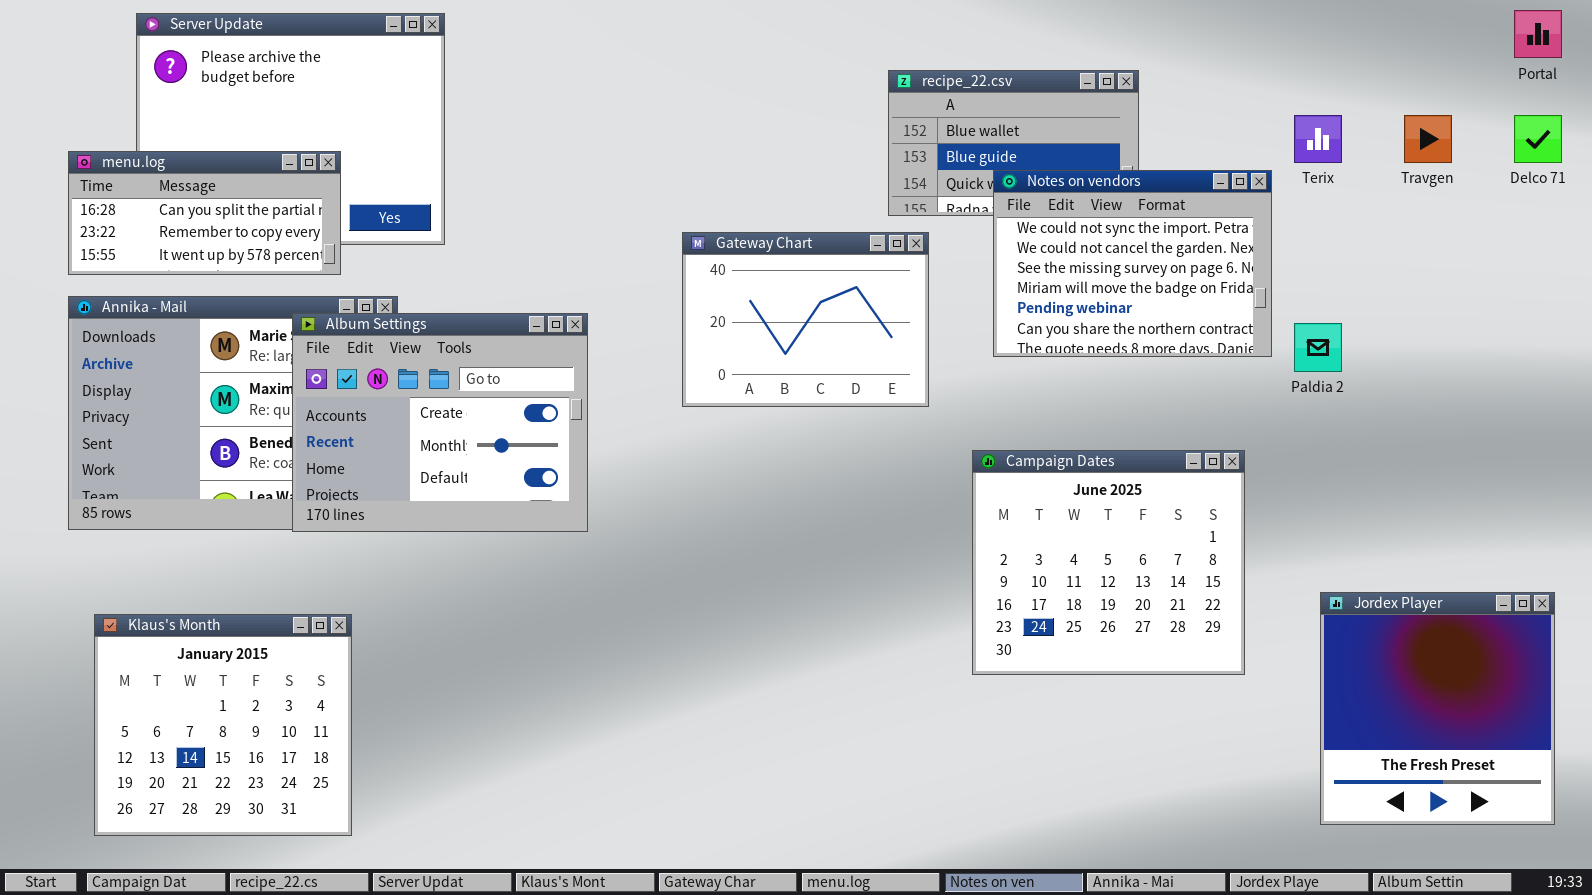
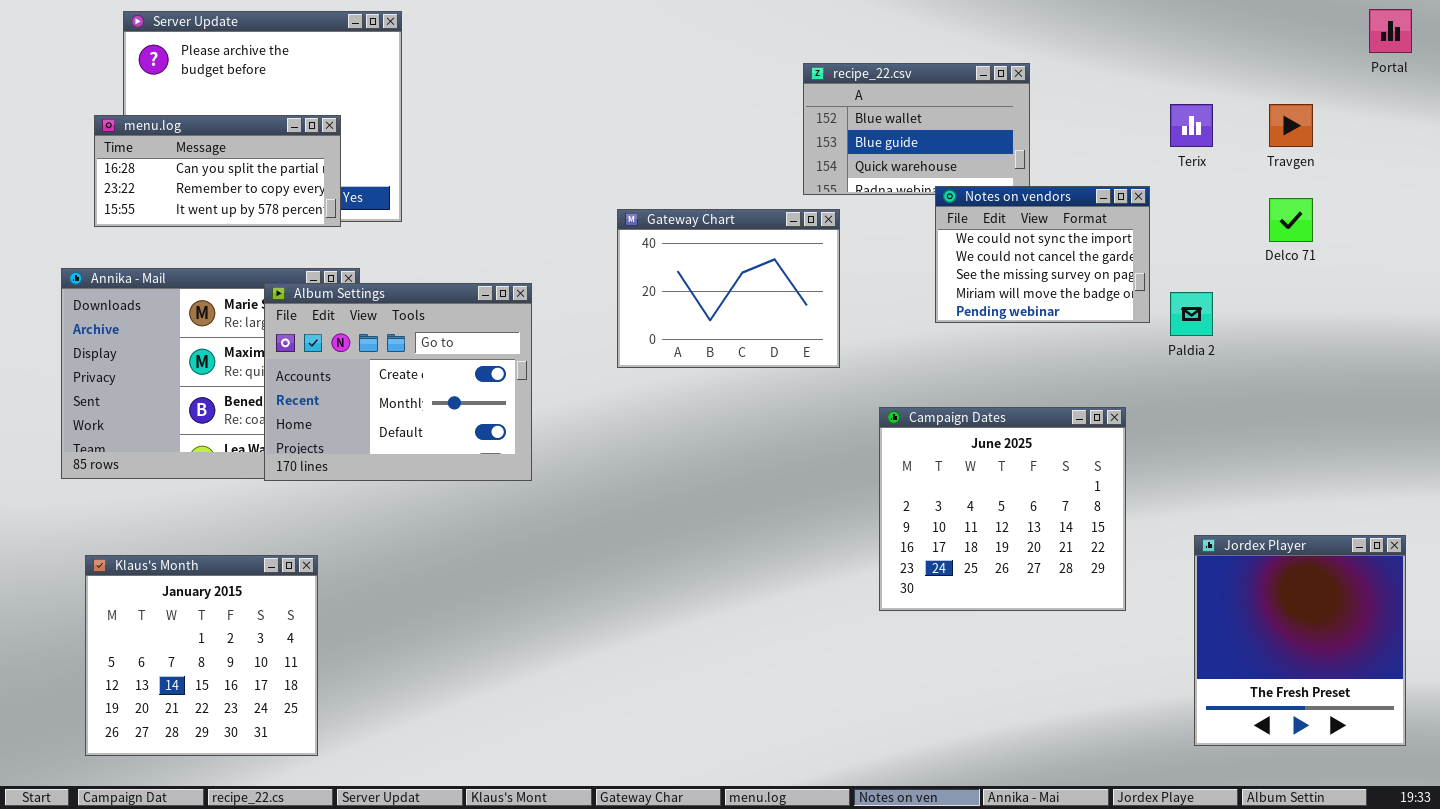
Delco 71: [1514,115,1562,163] -> [1269,198,1313,242], moved
menu.log: [68,151,341,275] -> [94,115,341,227], moved
Notes on vendors: [993,170,1272,357] -> [935,186,1150,323], resized

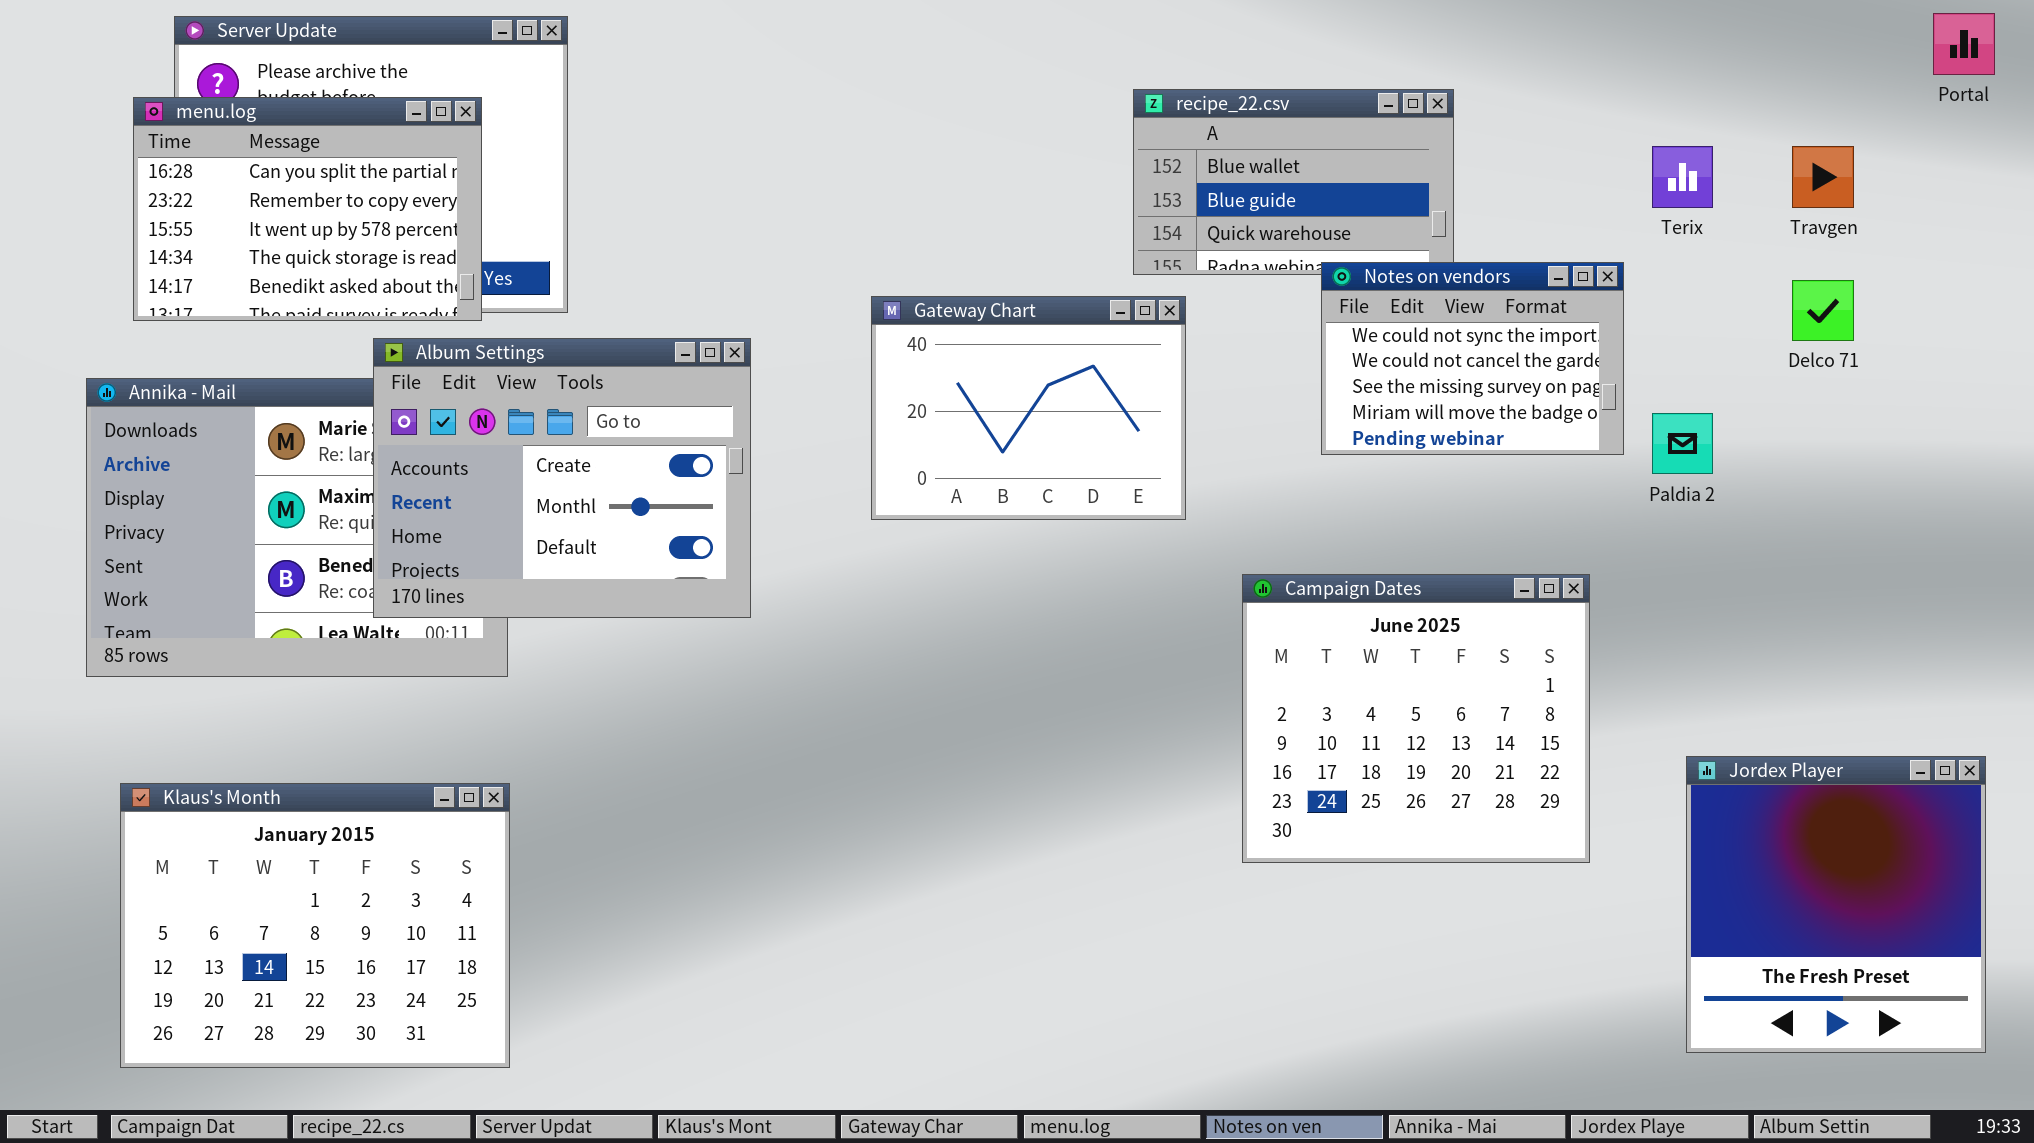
menu.log: [94,115,341,227] -> [133,97,482,321], resized
Album Settings: [264,283,532,481] -> [373,338,751,618], moved
Klaus's Month: [85,555,318,756] -> [120,783,510,1068], resized

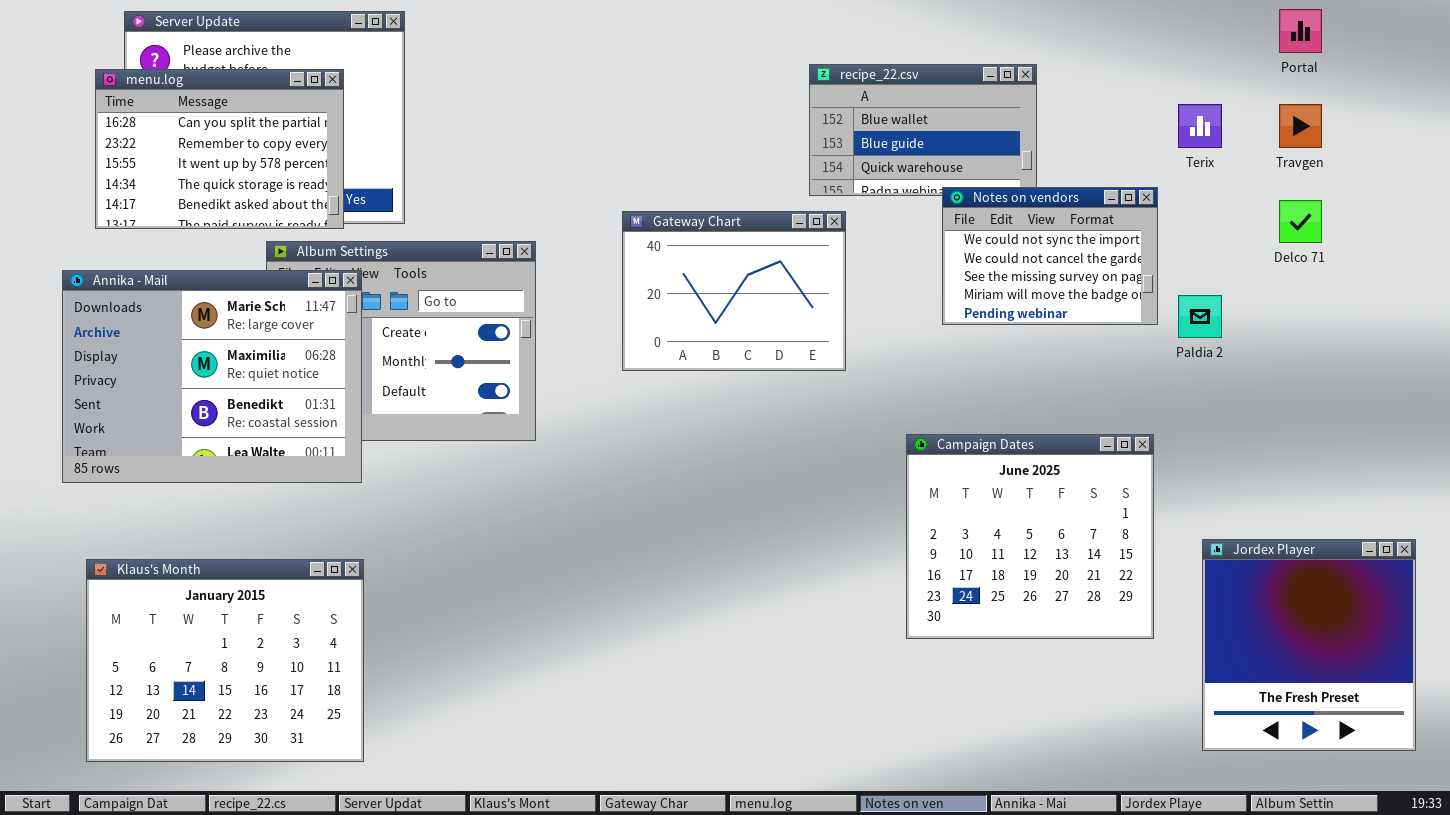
Portal: [1933,13,1995,75] -> [1279,9,1322,53], moved
Annika - Mail: [86,378,508,677] -> [62,270,362,483], raised
Campaign Dates: [1242,574,1590,863] -> [906,434,1154,639], moved

